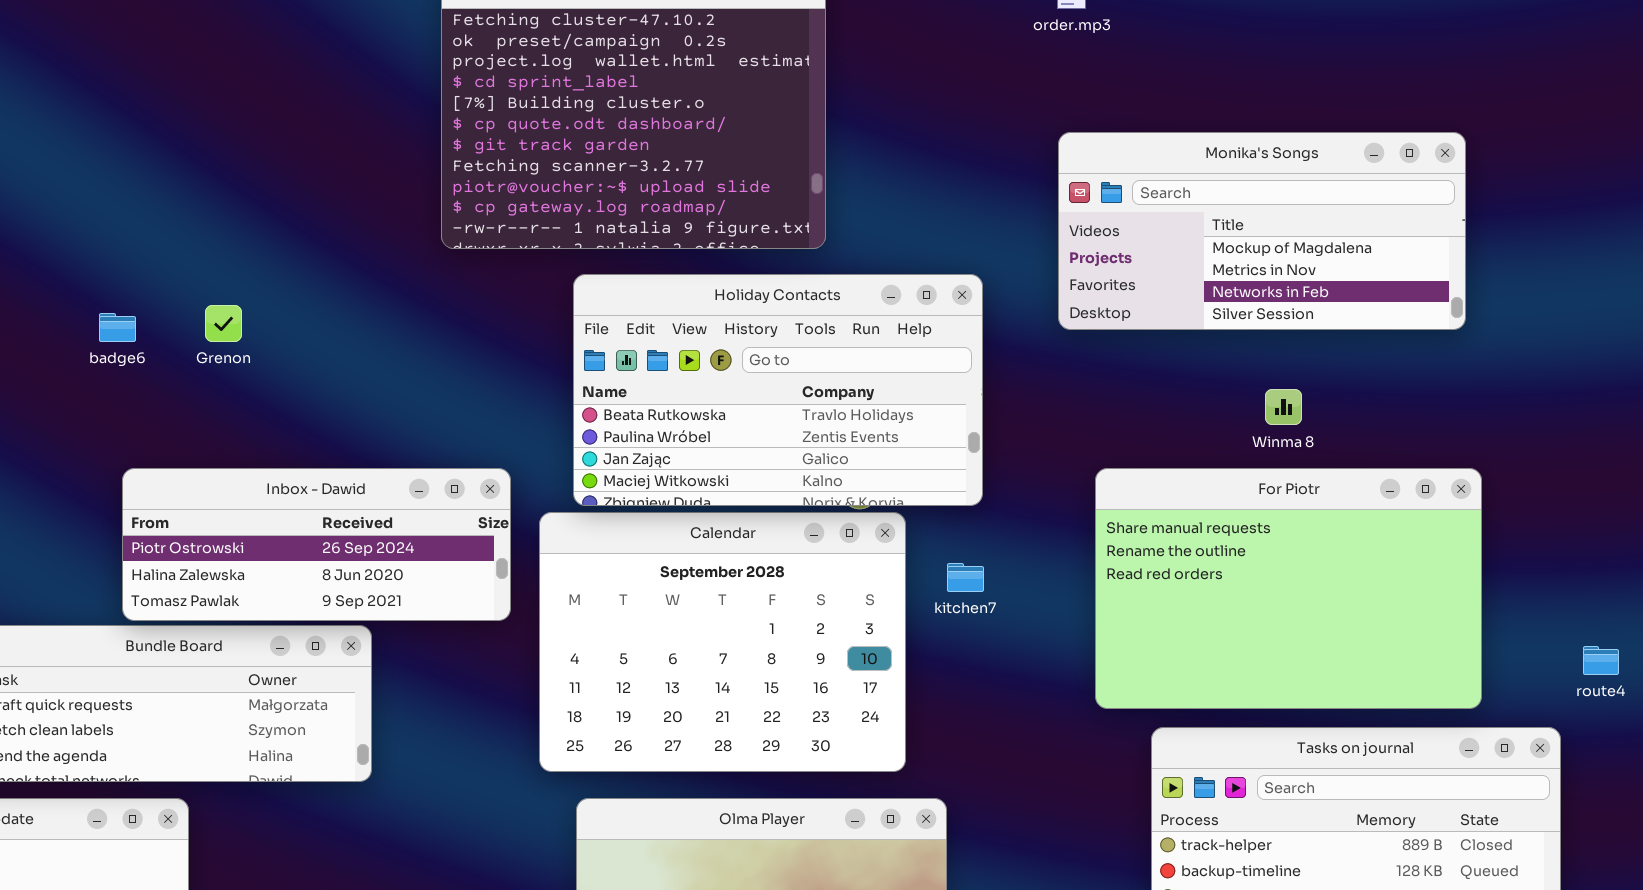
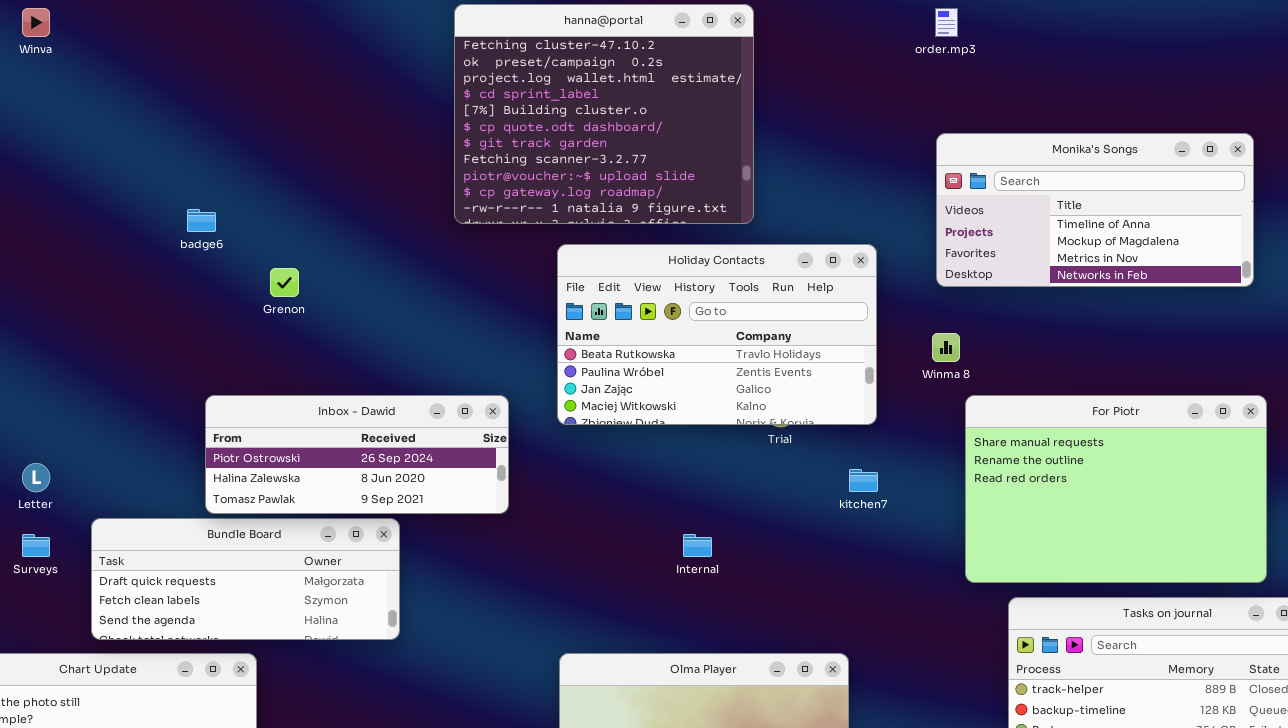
Monika's Songs: [1058,132,1466,330] -> [936,133,1254,287], scrolled up 1 row
badge6: [99,313,136,342] -> [187,209,216,232], moved
Winma 8: [1265,389,1302,425] -> [932,333,960,362], moved
Calendar: [539,512,906,772] -> none, closed

